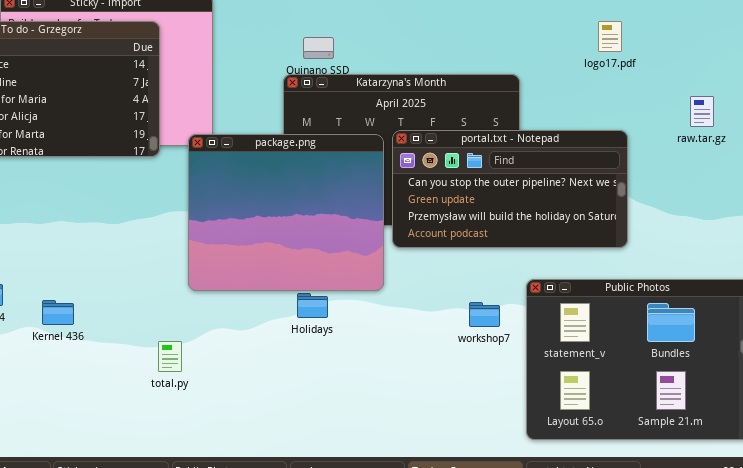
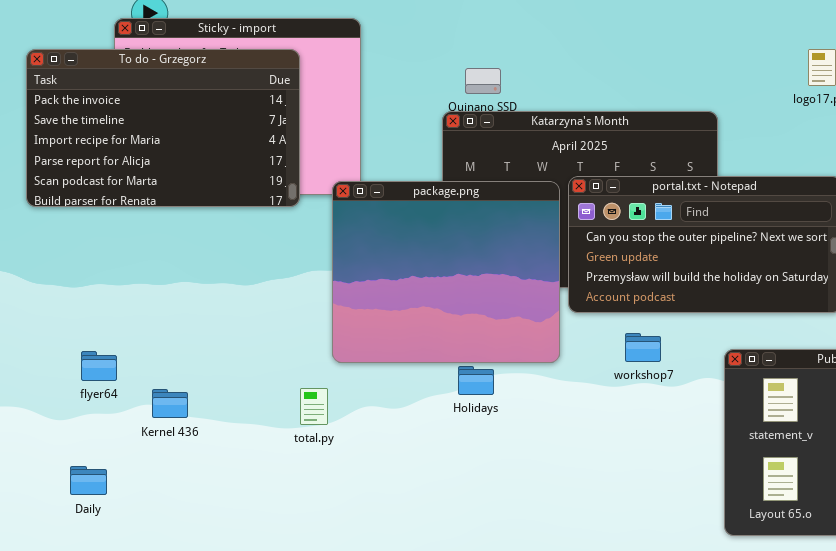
Kernel 436: [42,300,74,325] -> [152,389,188,418], moved
workshop7: [469,302,500,327] -> [625,333,661,362], moved
total.py: [158,341,182,372] -> [300,388,328,425], moved

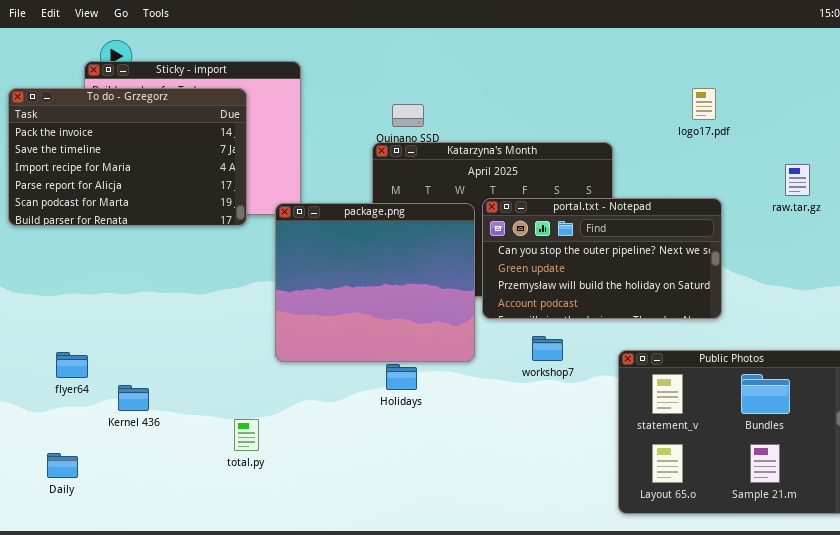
total.py: [300,388,328,425] -> [234,419,259,451], moved

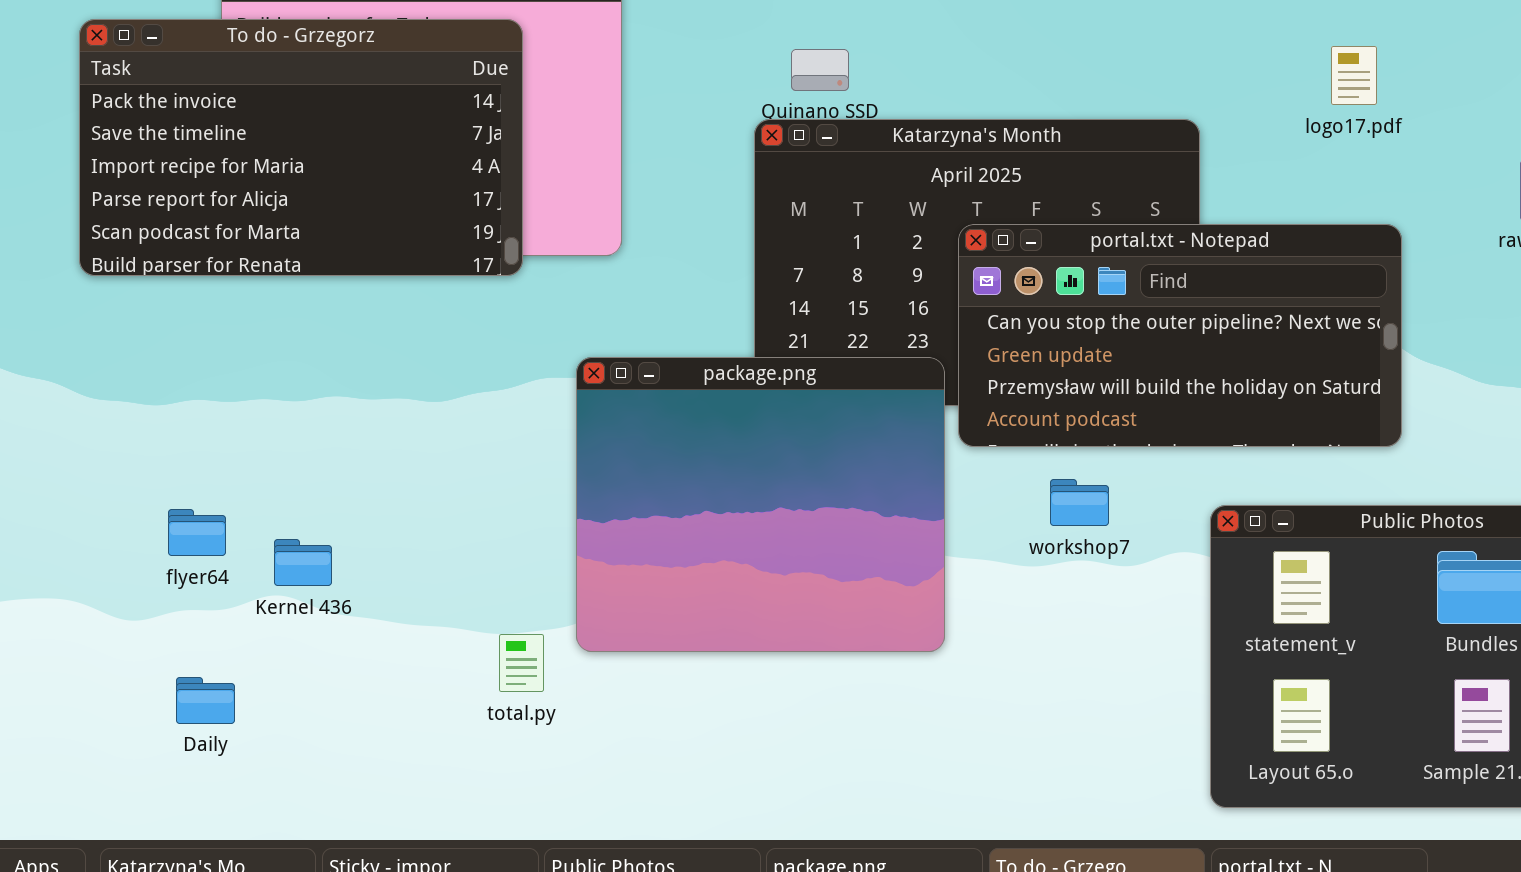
logo17.pdf: [692,88,716,120] -> [1331,46,1377,105], moved
package.png: [275,203,475,362] -> [576,357,945,652], moved
Kernel 436: [118,385,149,411] -> [274,539,332,586], moved
Daily: [47,453,78,478] -> [176,677,235,724], moved

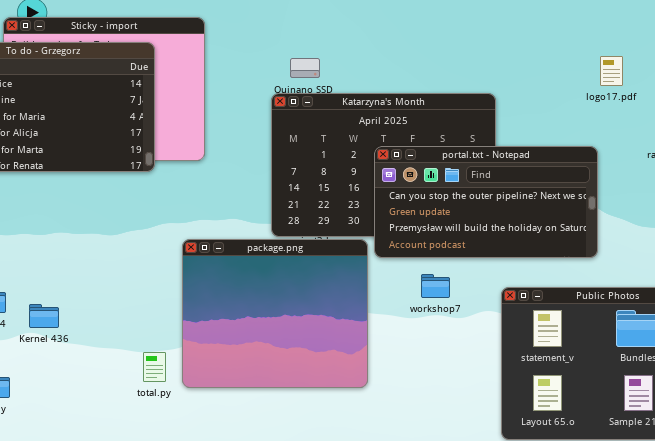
logo17.pdf: [1331,46,1377,105] -> [600,56,623,86], moved
package.png: [576,357,945,652] -> [182,239,368,388], moved

